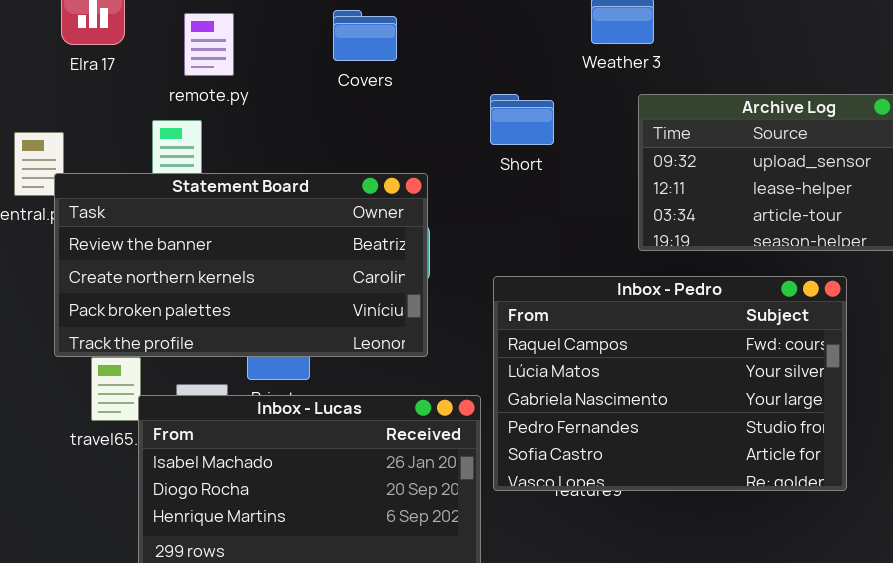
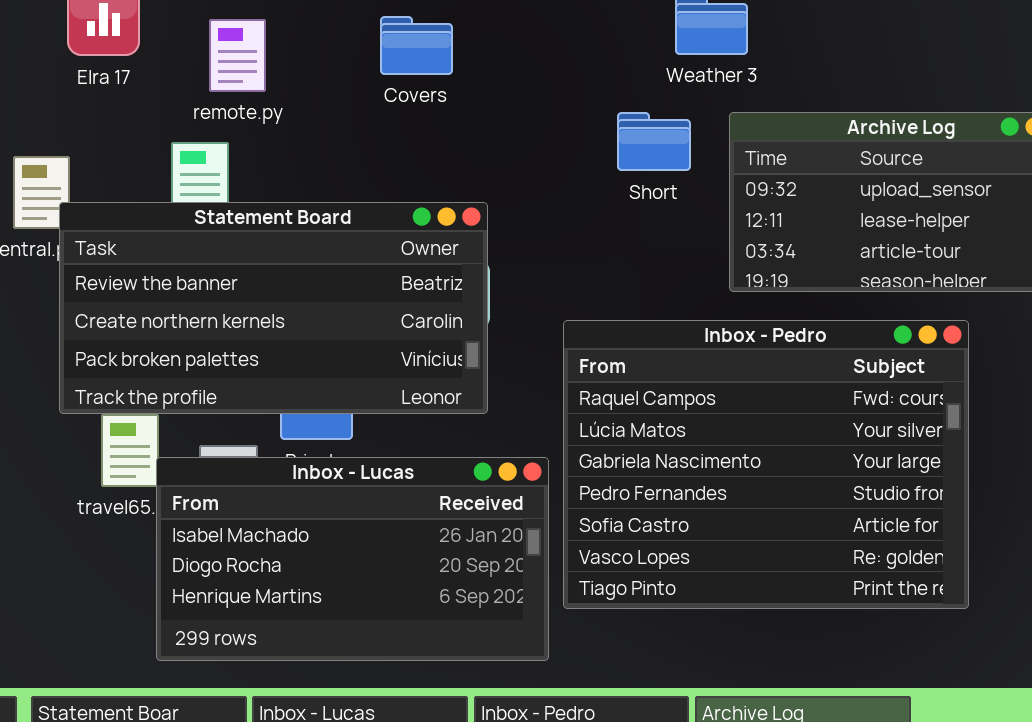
Short: [490,94,554,145] -> [617,112,691,171], moved
Inbox - Pedro: [493,276,847,491] -> [563,320,969,609], resized

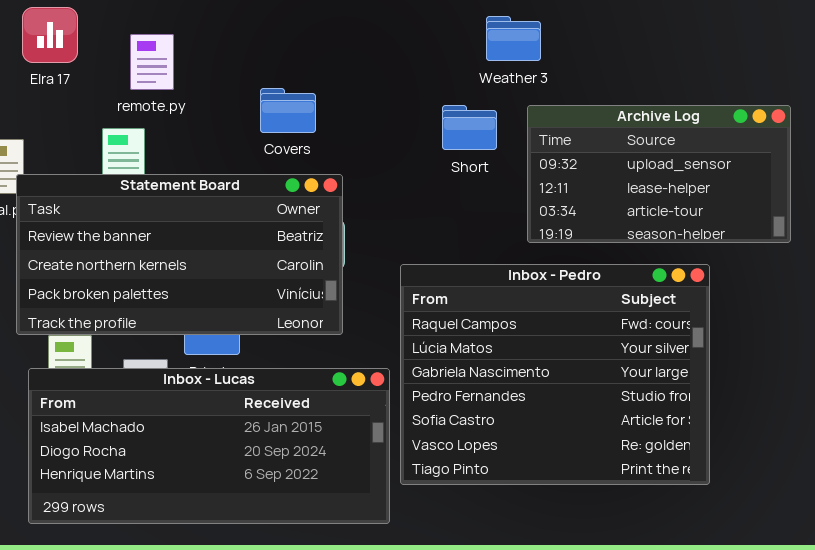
Covers: [380,16,453,75] -> [260,88,316,133], moved
Inbox - Lucas: [156,457,549,661] -> [28,368,390,524], resized

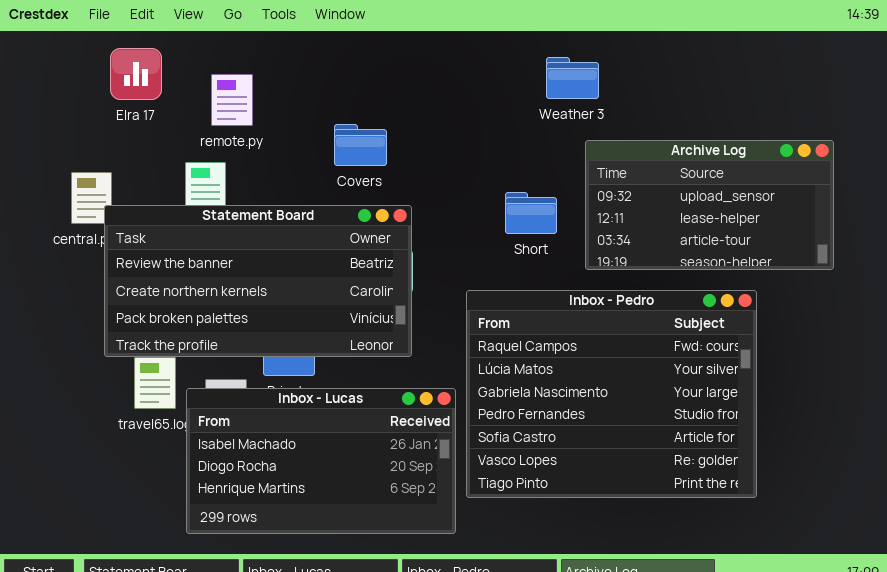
Short: [442,105,497,150] -> [505,192,557,234], moved
Inbox - Lucas: [28,368,390,524] -> [186,388,456,534], resized

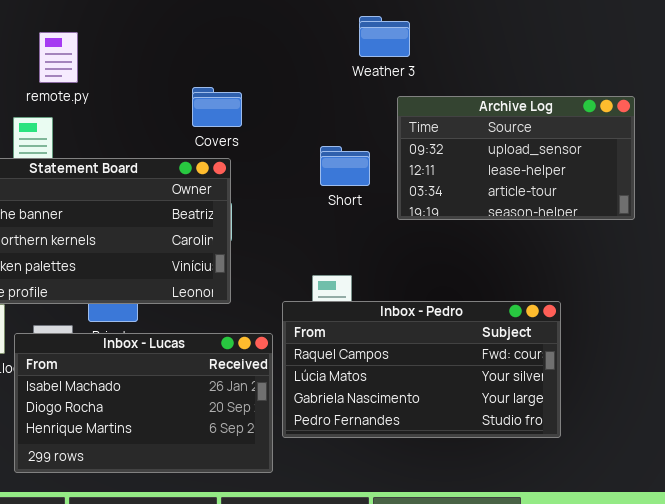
Covers: [334,124,387,166] -> [192,87,242,127], moved
Inbox - Pedro: [466,290,757,498] -> [282,301,561,438], resized

